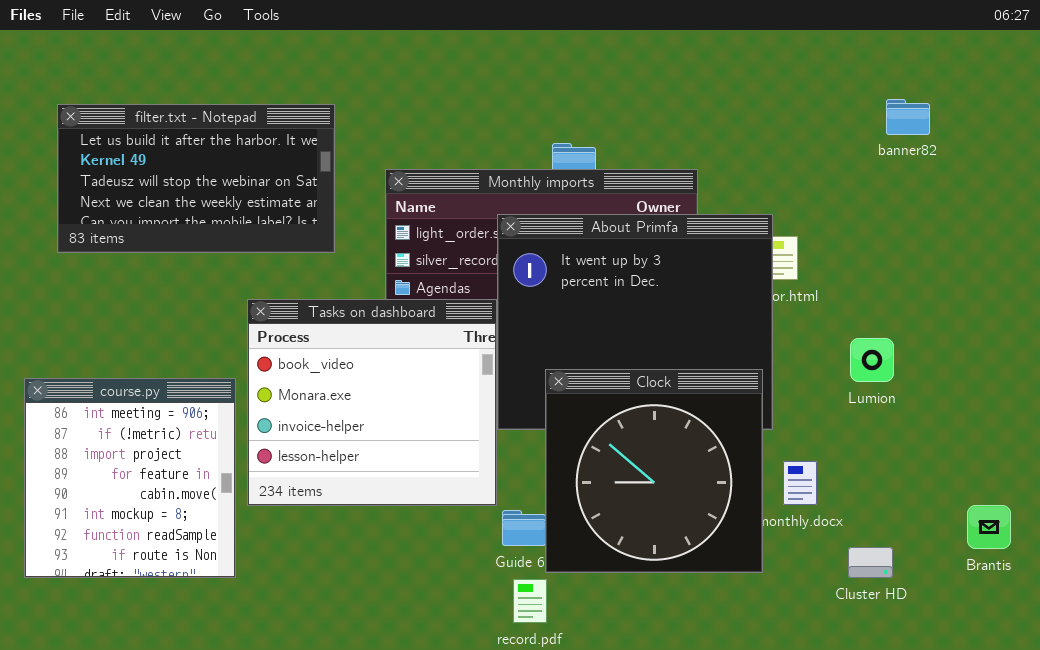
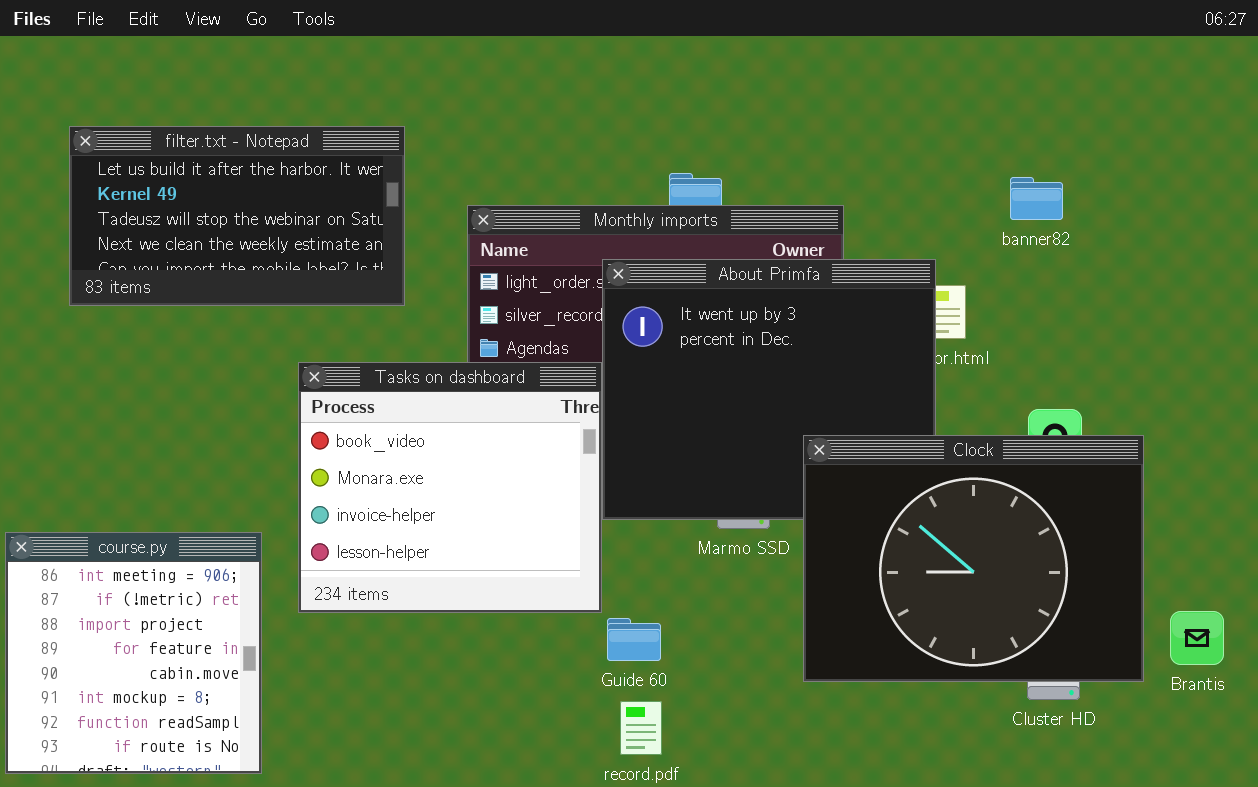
banner82: [886,99,930,135] -> [1010,177,1063,220], moved
Clock: [545,369,763,573] -> [803,435,1144,682], moved, resized
course.py: [24,378,236,578] -> [5,532,262,774], moved

